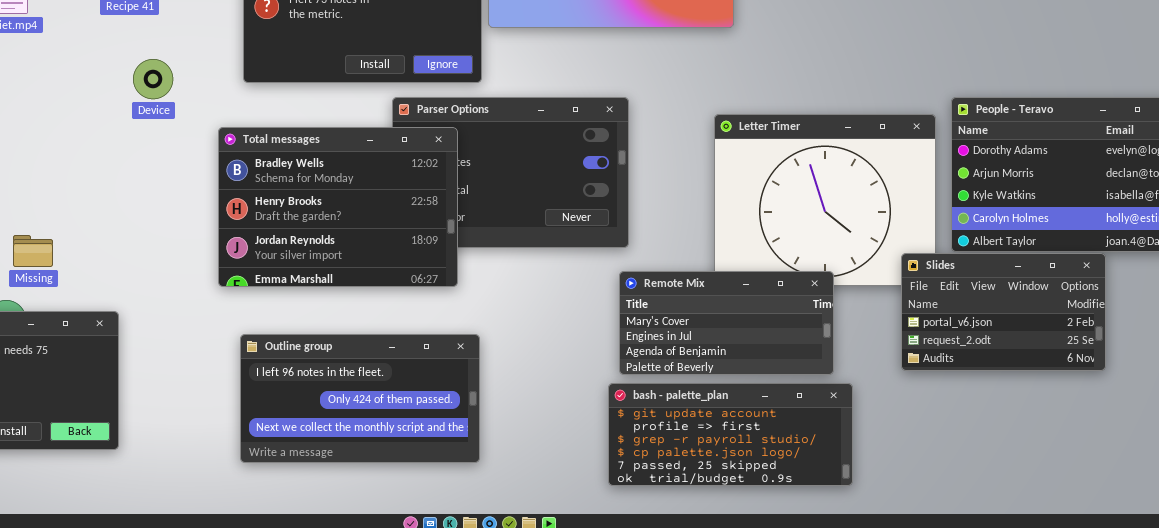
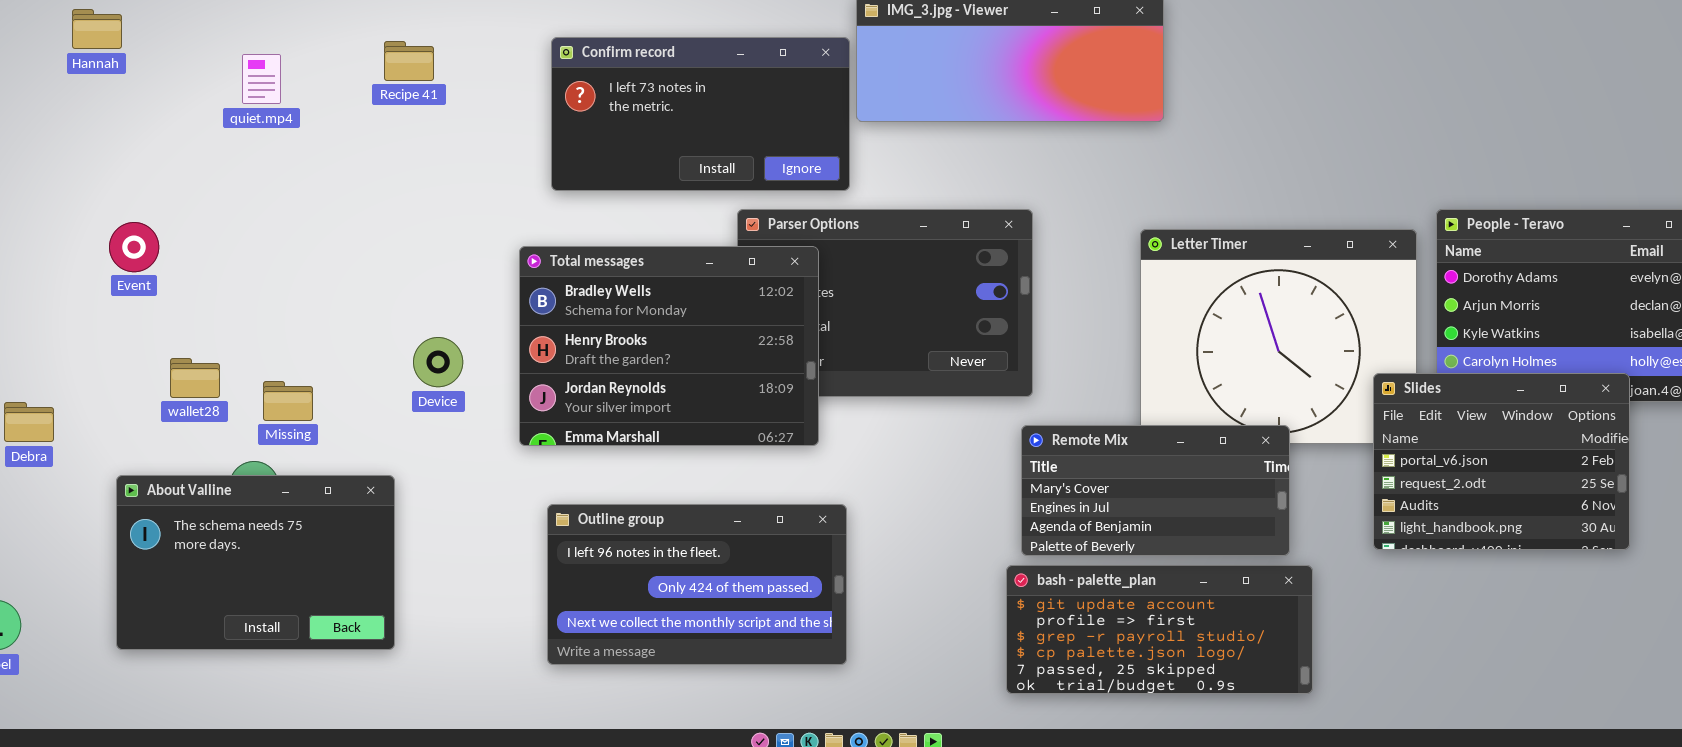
Device: [133,59,173,99] -> [413,337,463,387], moved
Slides: [901,253,1106,371] -> [1373,373,1630,550], resized

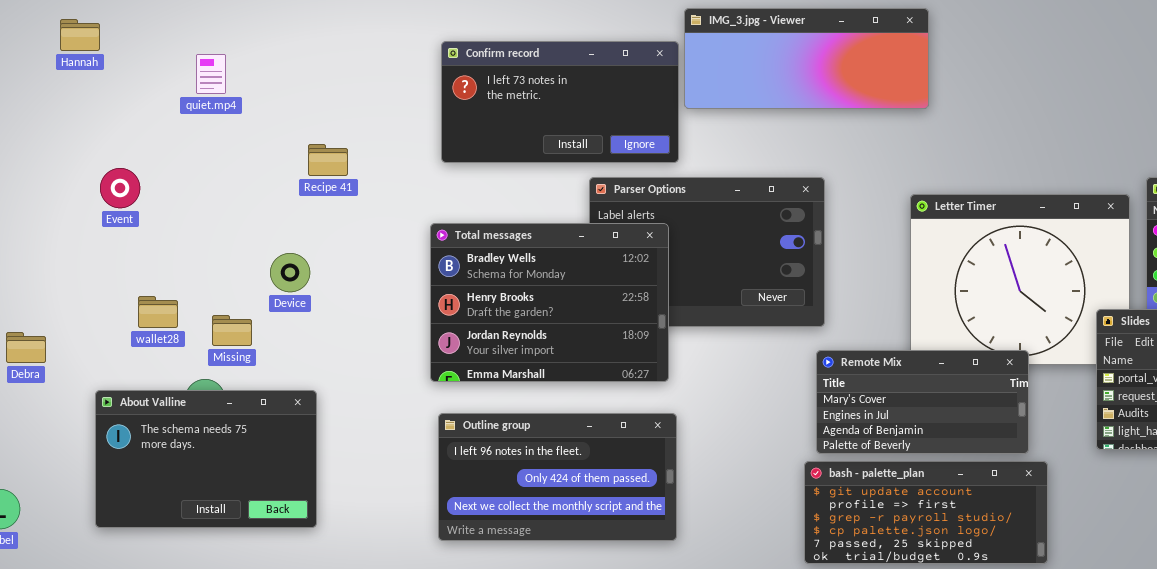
Recipe 41: [384,41,434,81] -> [308,144,348,176], moved
Event: [109,222,159,272] -> [100,168,140,208], moved
Total messages: [519,246,819,446] -> [430,223,669,382], moved
Device: [413,337,463,387] -> [270,253,310,292], moved

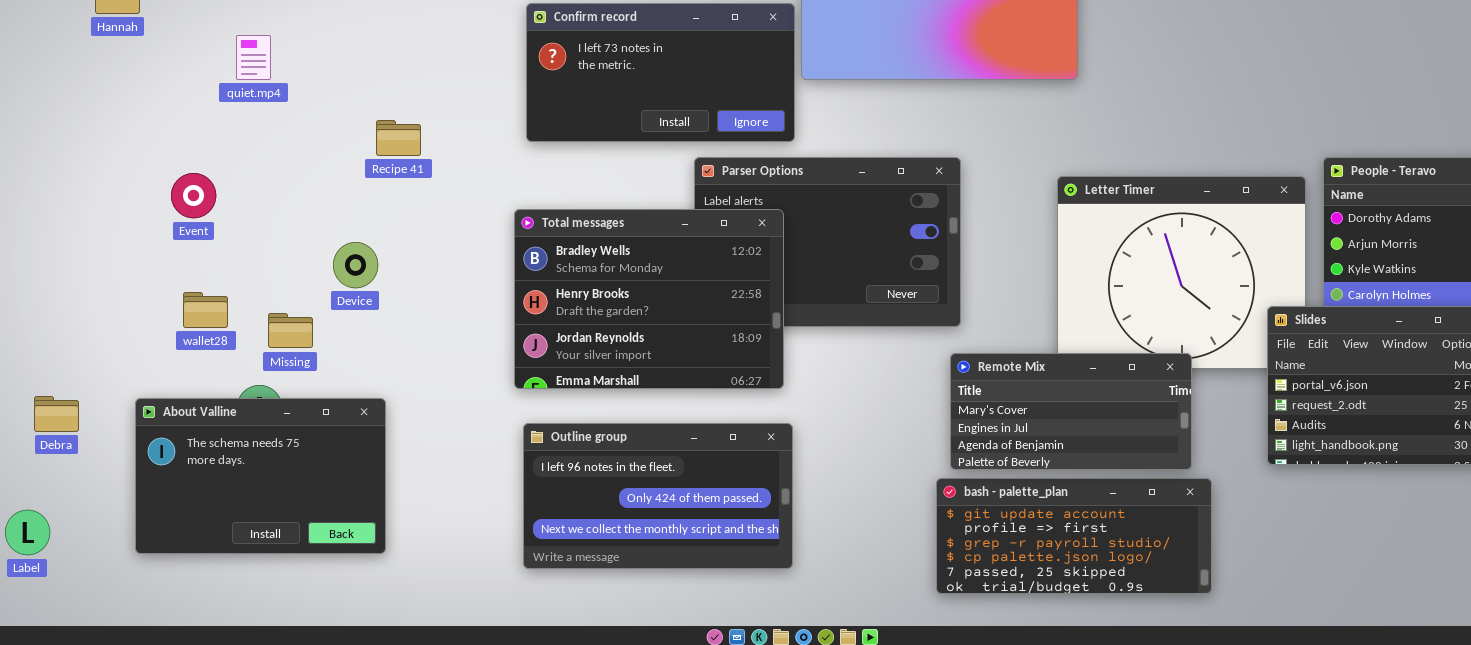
quiet.mp4: [196,54,226,94] -> [236,35,271,80], moved
Event: [100,168,140,208] -> [171,173,216,218], moved
Debra: [6,332,46,363] -> [34,396,79,432], moved

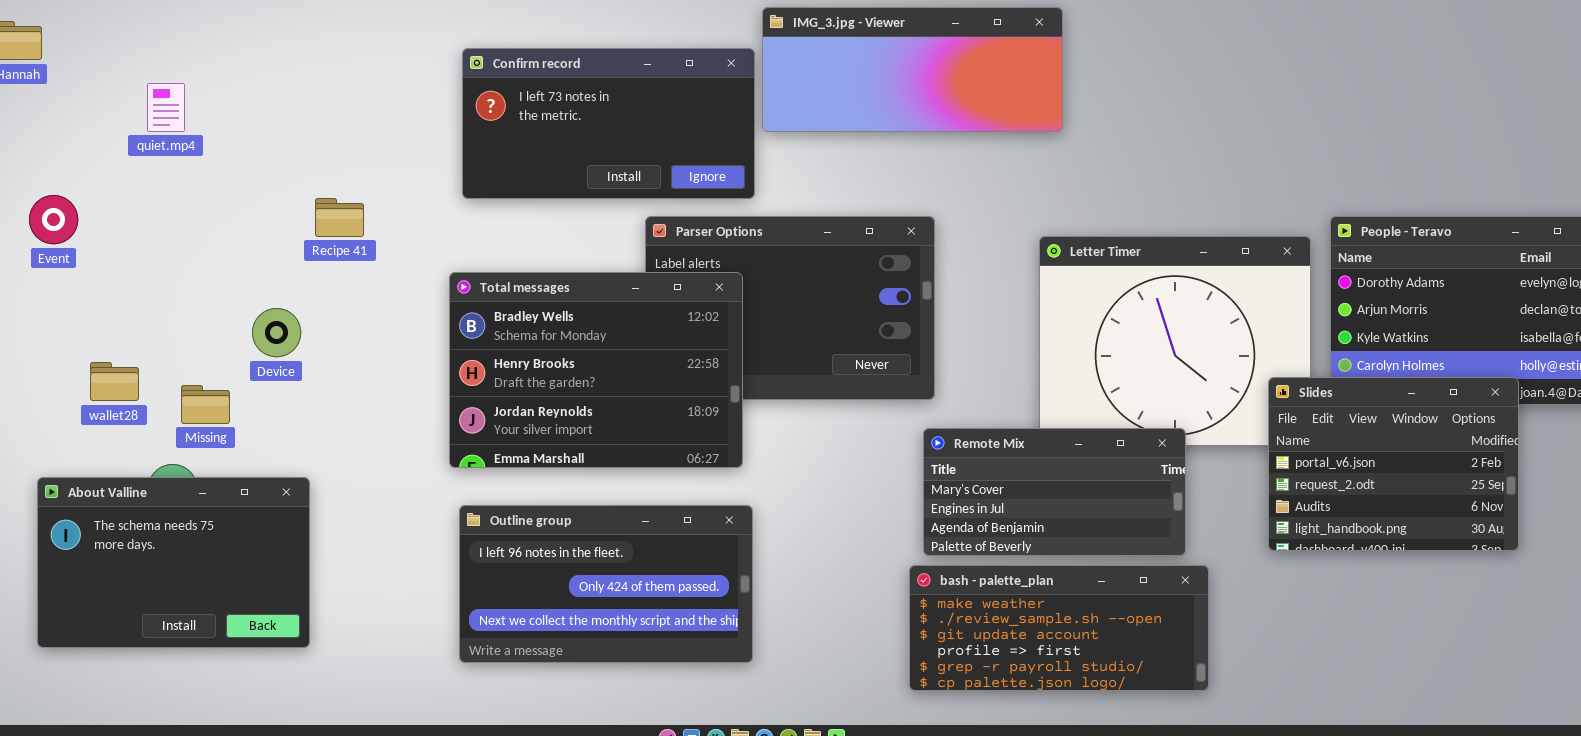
Recipe 41: [376,120,421,156] -> [315,198,364,237], moved
Event: [171,173,216,218] -> [29,195,78,244], moved
bash - palette_plan: [936,478,1212,594] -> [909,565,1209,691], scrolled up 2 rows

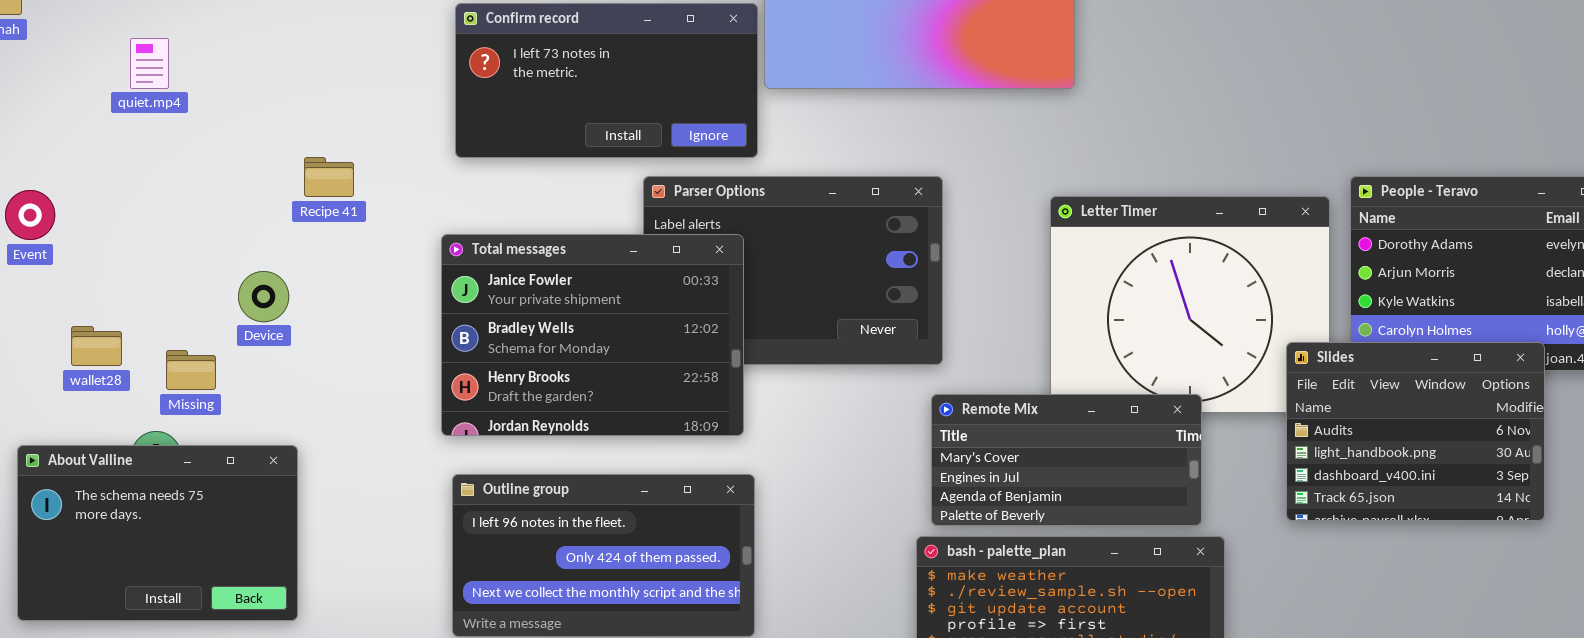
Event: [29,195,78,244] -> [5,190,55,240], moved
Total messages: [449,272,743,468] -> [441,234,744,436], scrolled up 1 row
Slides: [1268,377,1519,551] -> [1286,342,1545,521], scrolled down 2 rows

